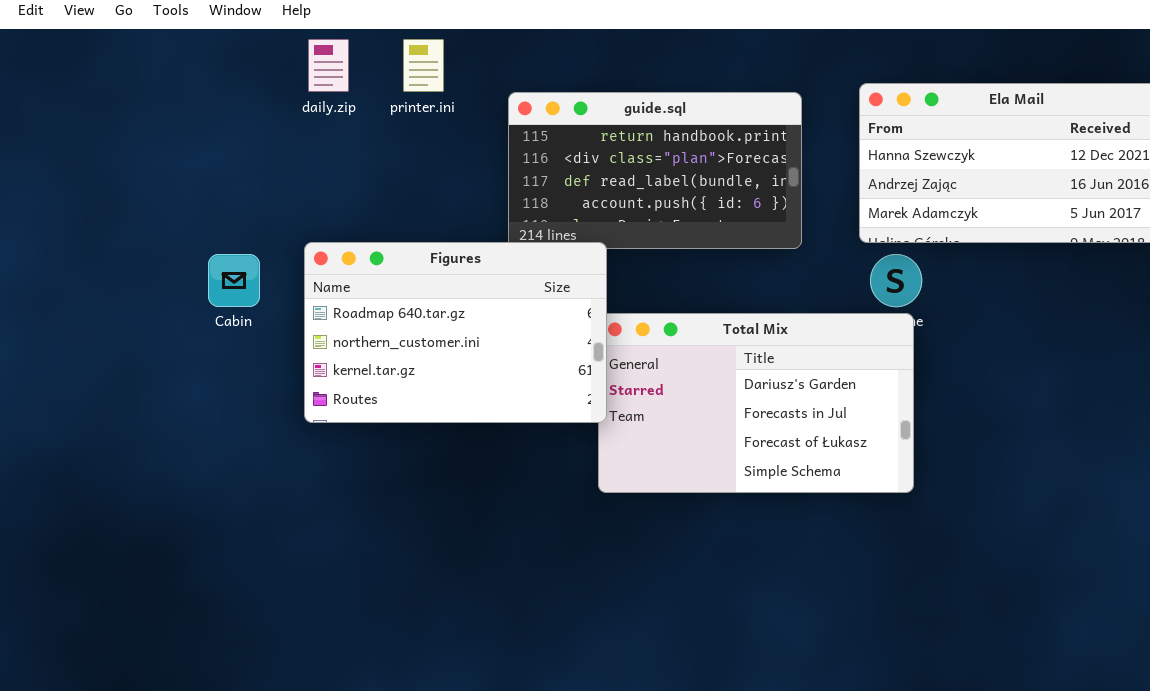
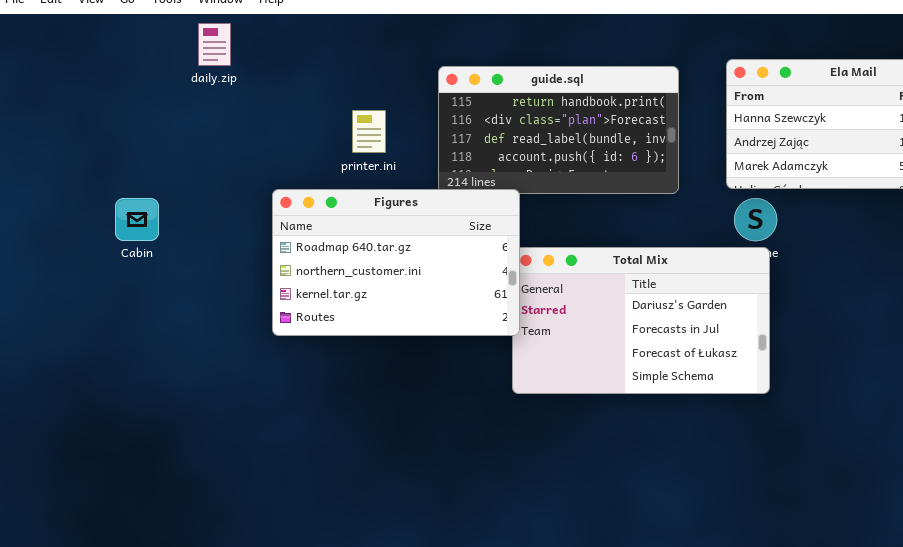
daily.zip: [308,39,349,92] -> [198,23,231,66], moved
printer.ini: [403,39,444,92] -> [352,110,386,153], moved
Cabin: [208,254,260,307] -> [115,198,159,241], moved

